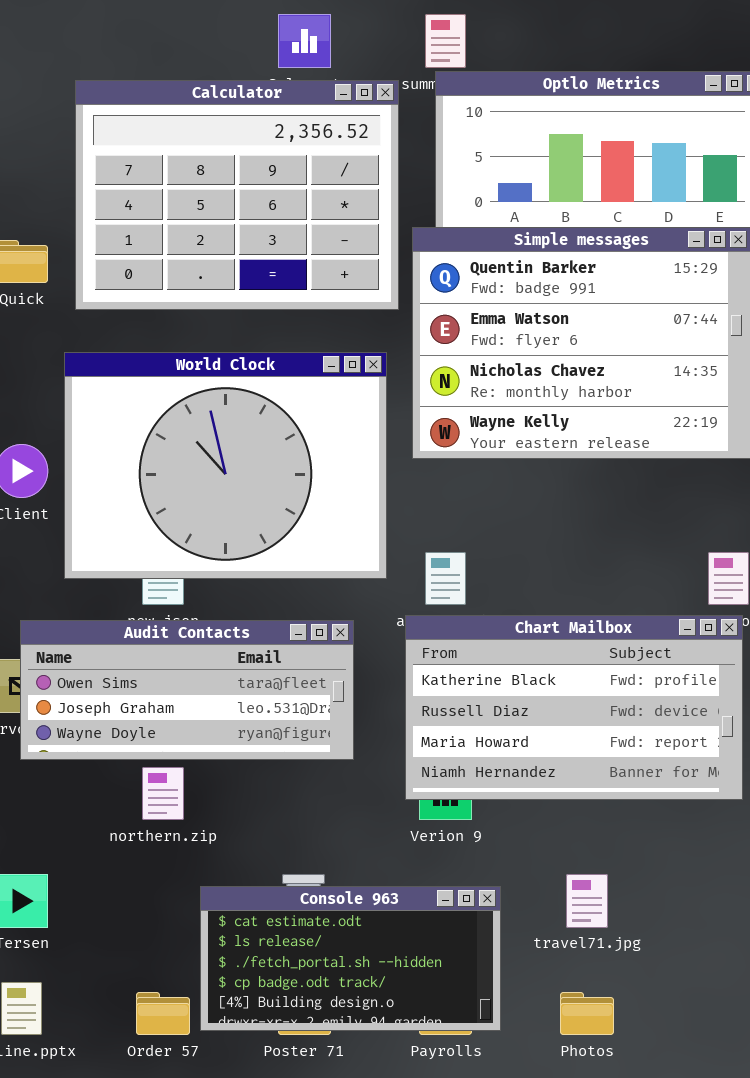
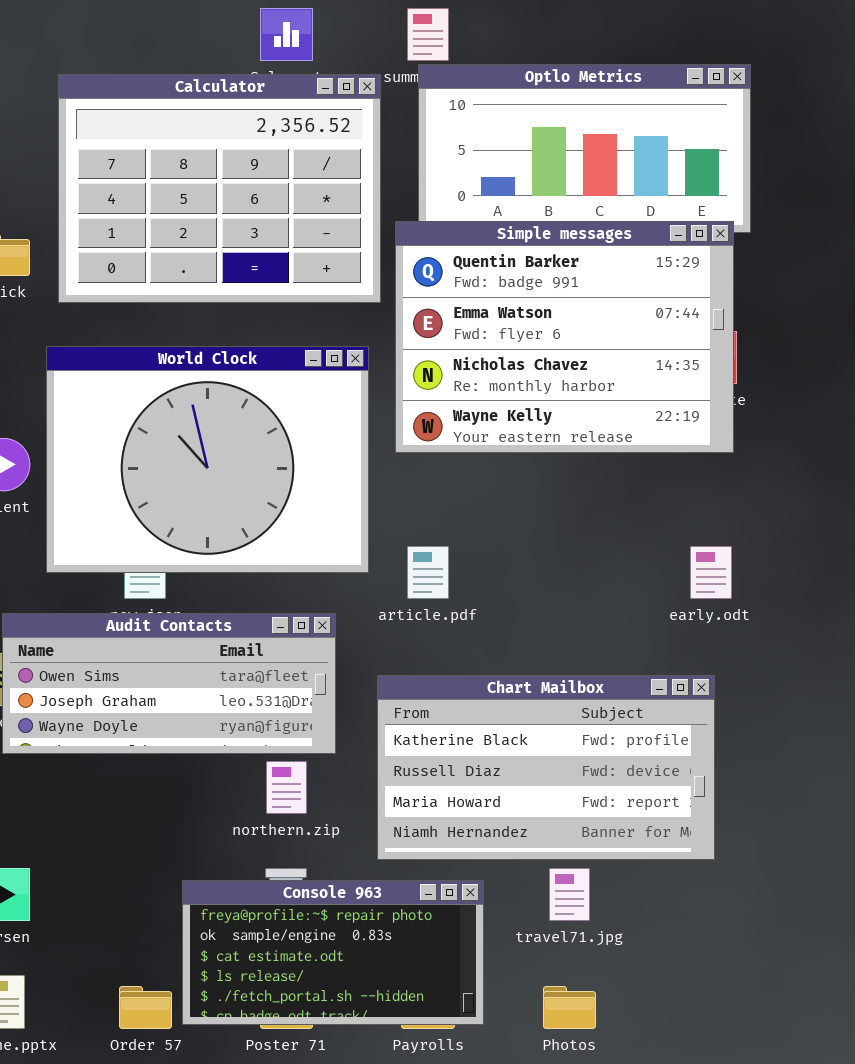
Chart Mailbox: [405,615,743,800] -> [377,675,715,860], moved
northern.zip: [142,767,184,820] -> [266,761,307,814], moved
Console 963: [200,886,501,1031] -> [182,880,484,1025], scrolled up 2 rows

